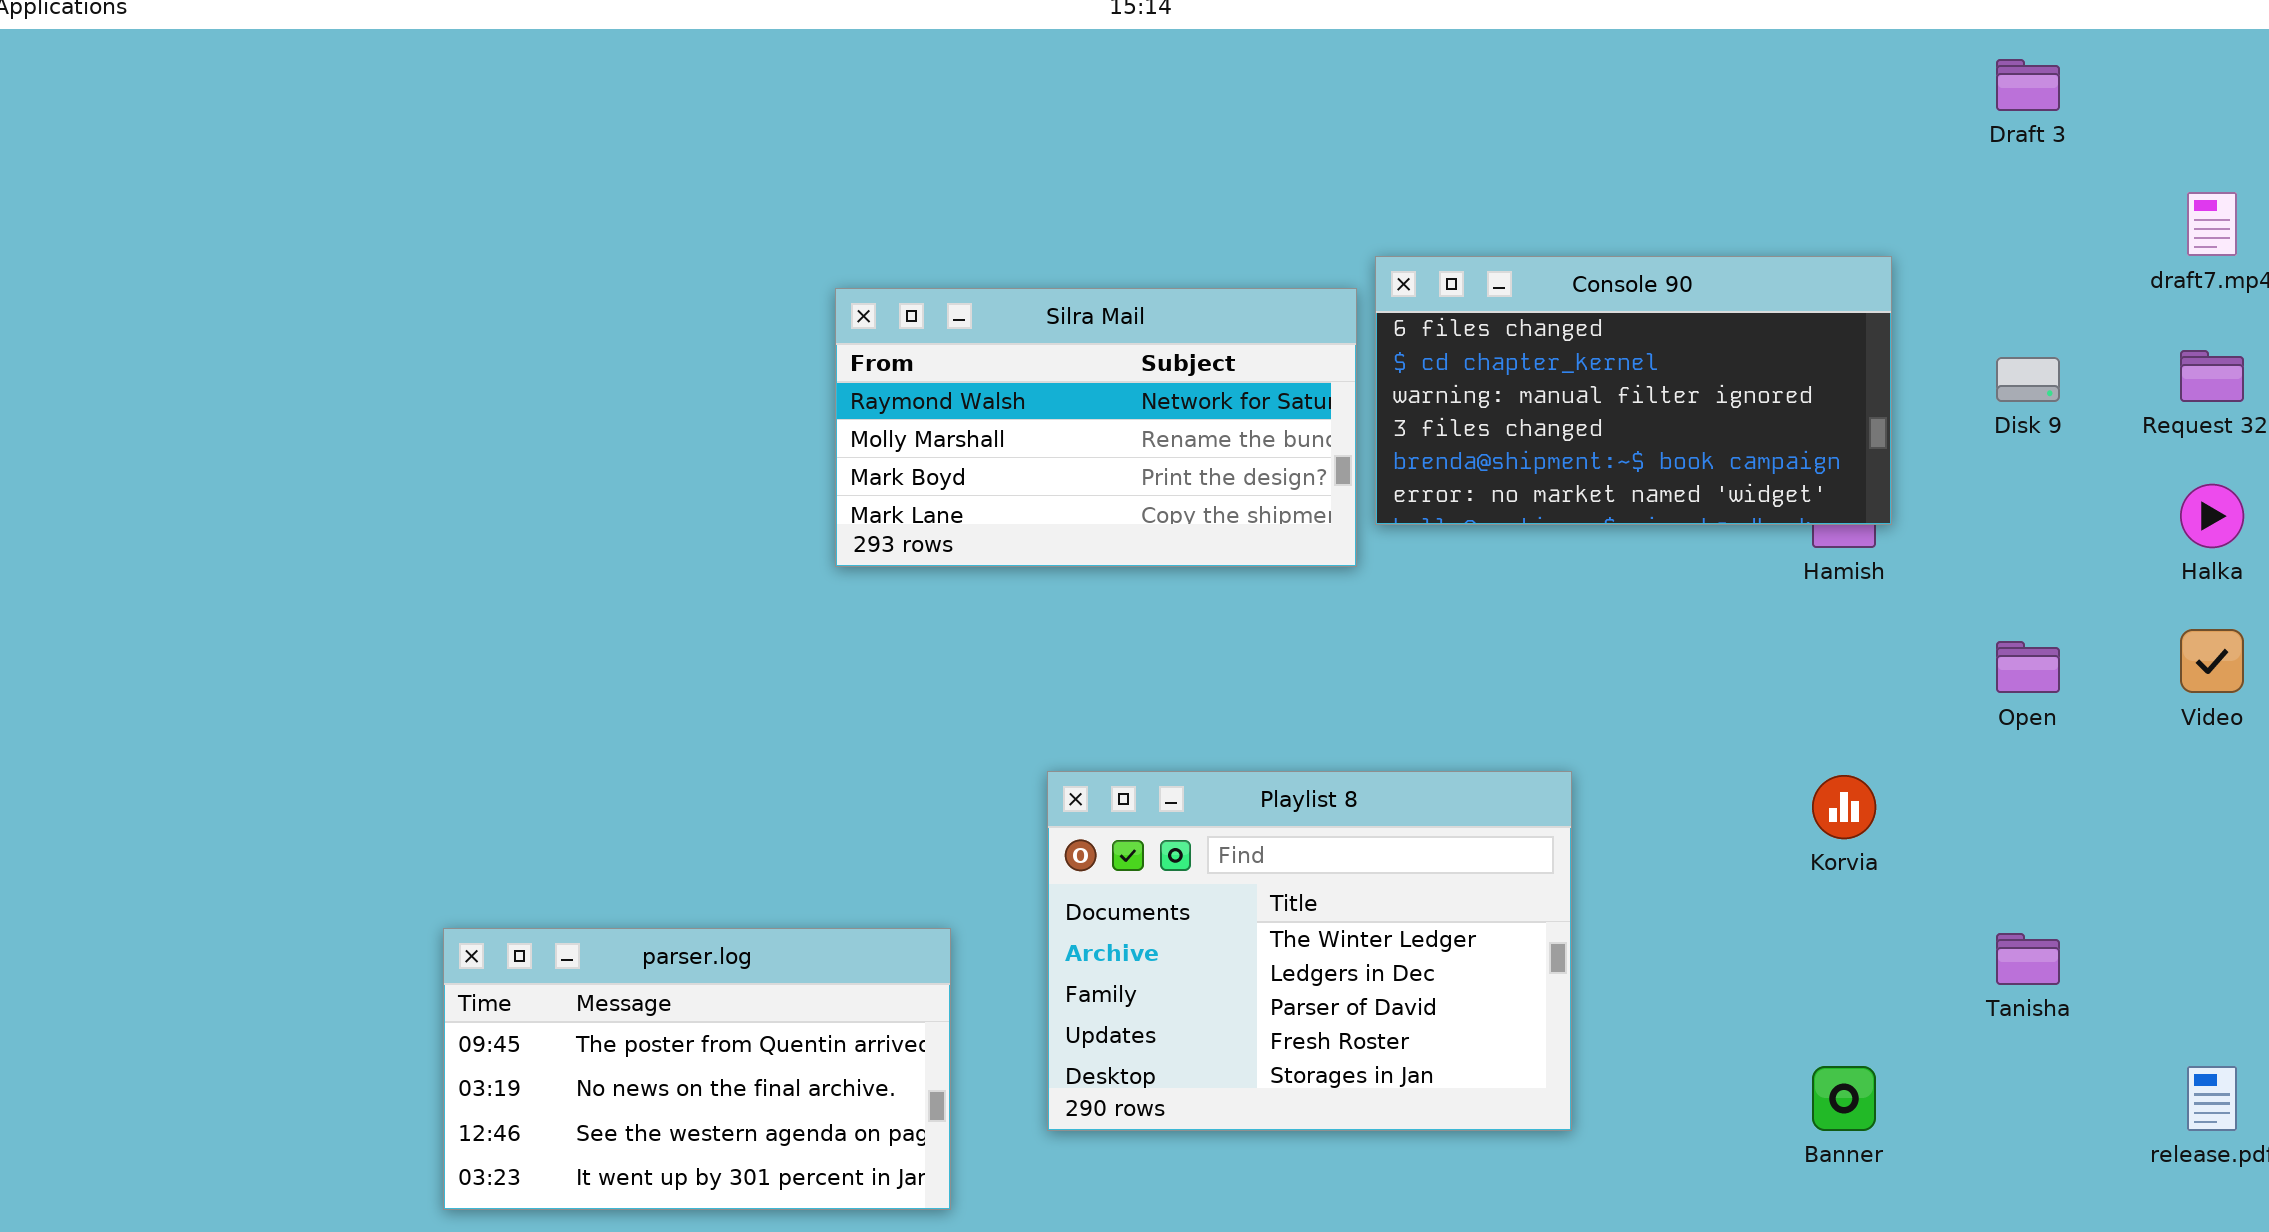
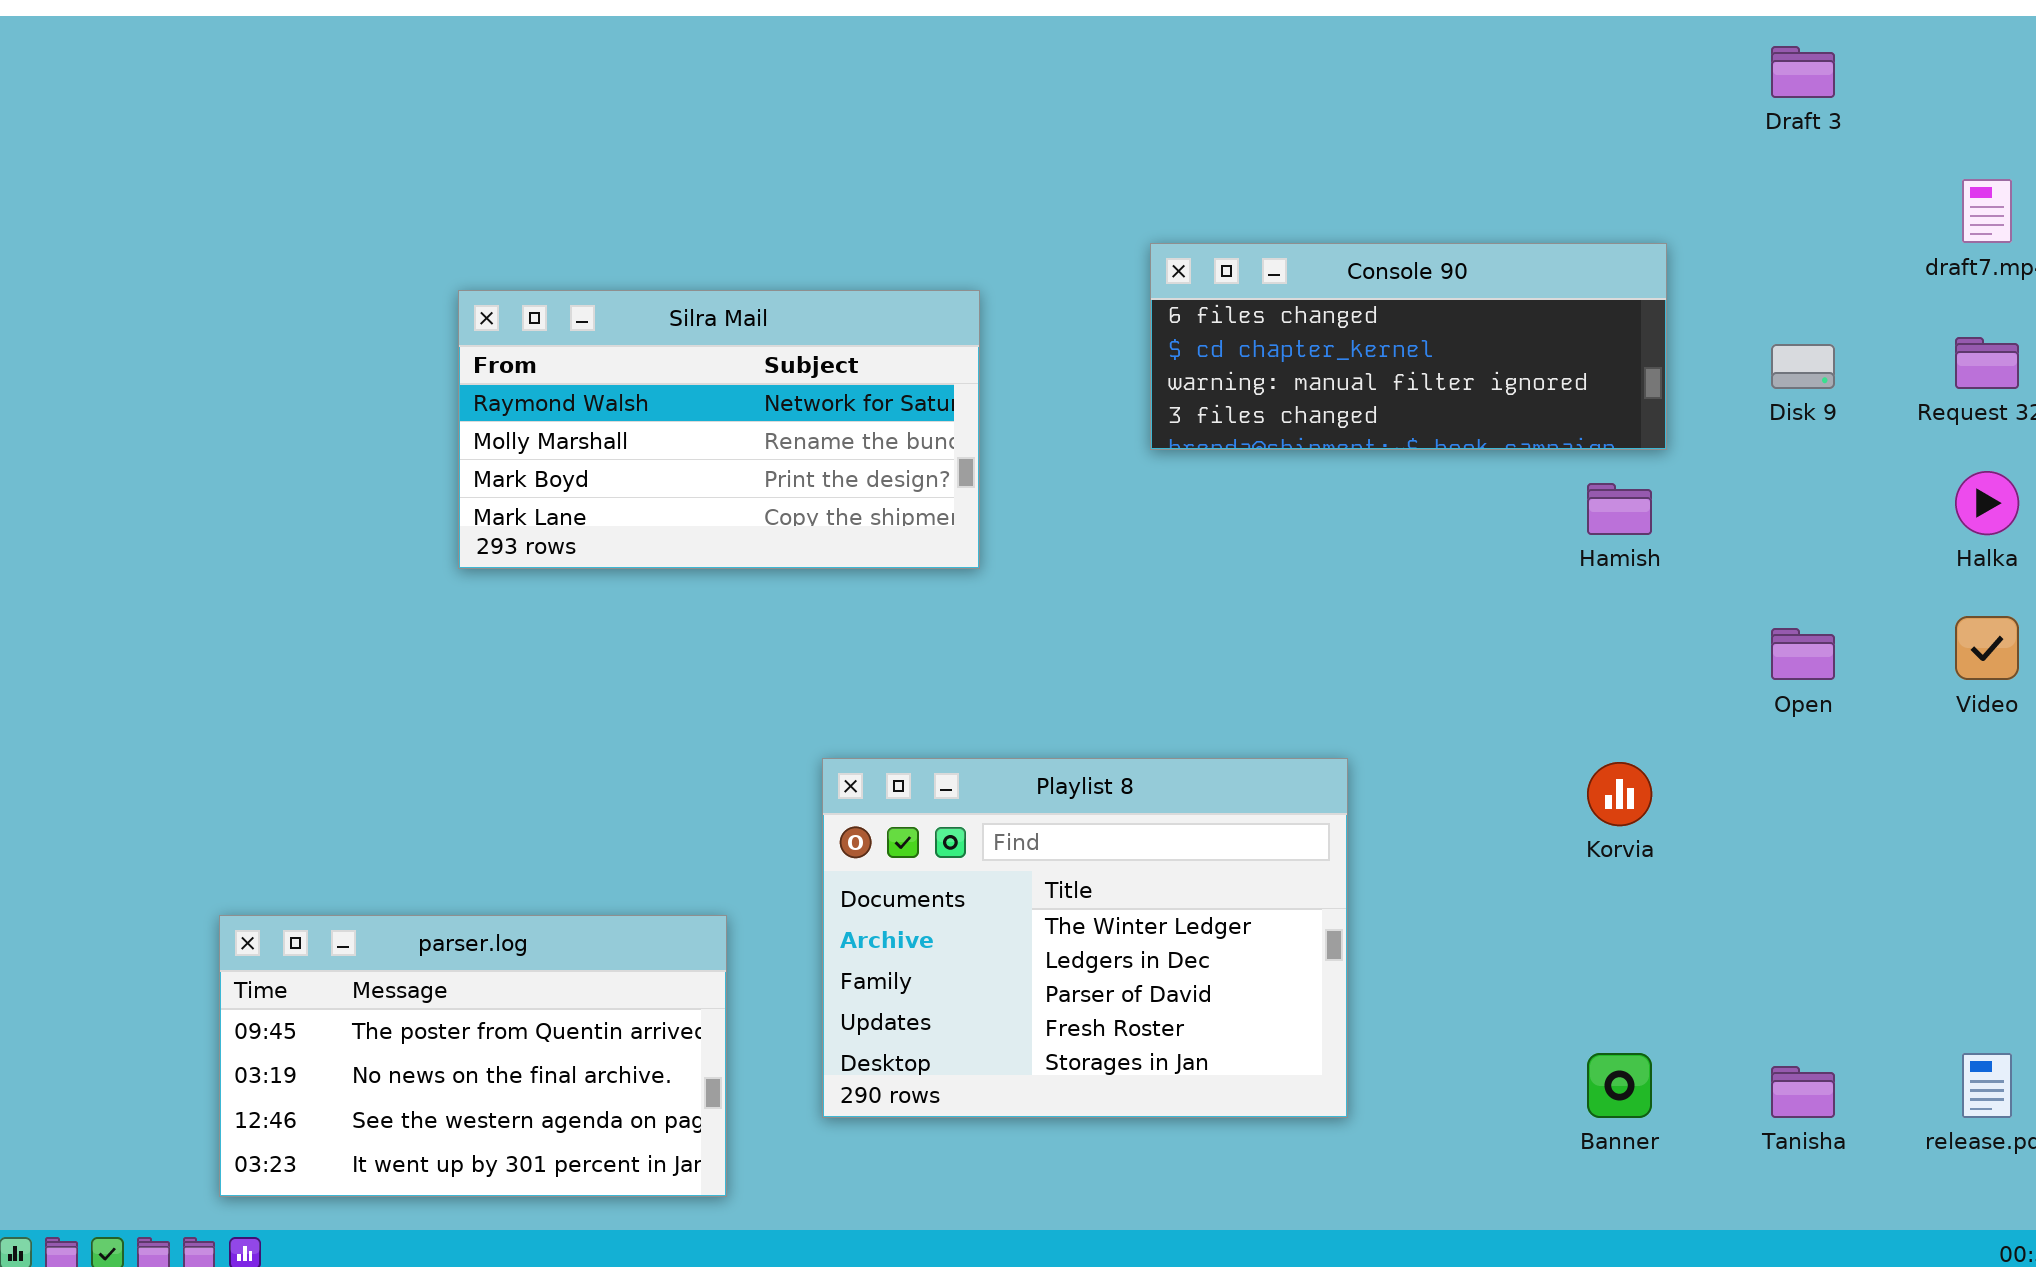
Console 90: [1375,256,1892,525] -> [1150,243,1667,450], resized
Silra Mail: [835,288,1357,567] -> [458,290,980,569], moved
Tanisha: [1996,933,2060,985] -> [1771,1066,1835,1118], moved

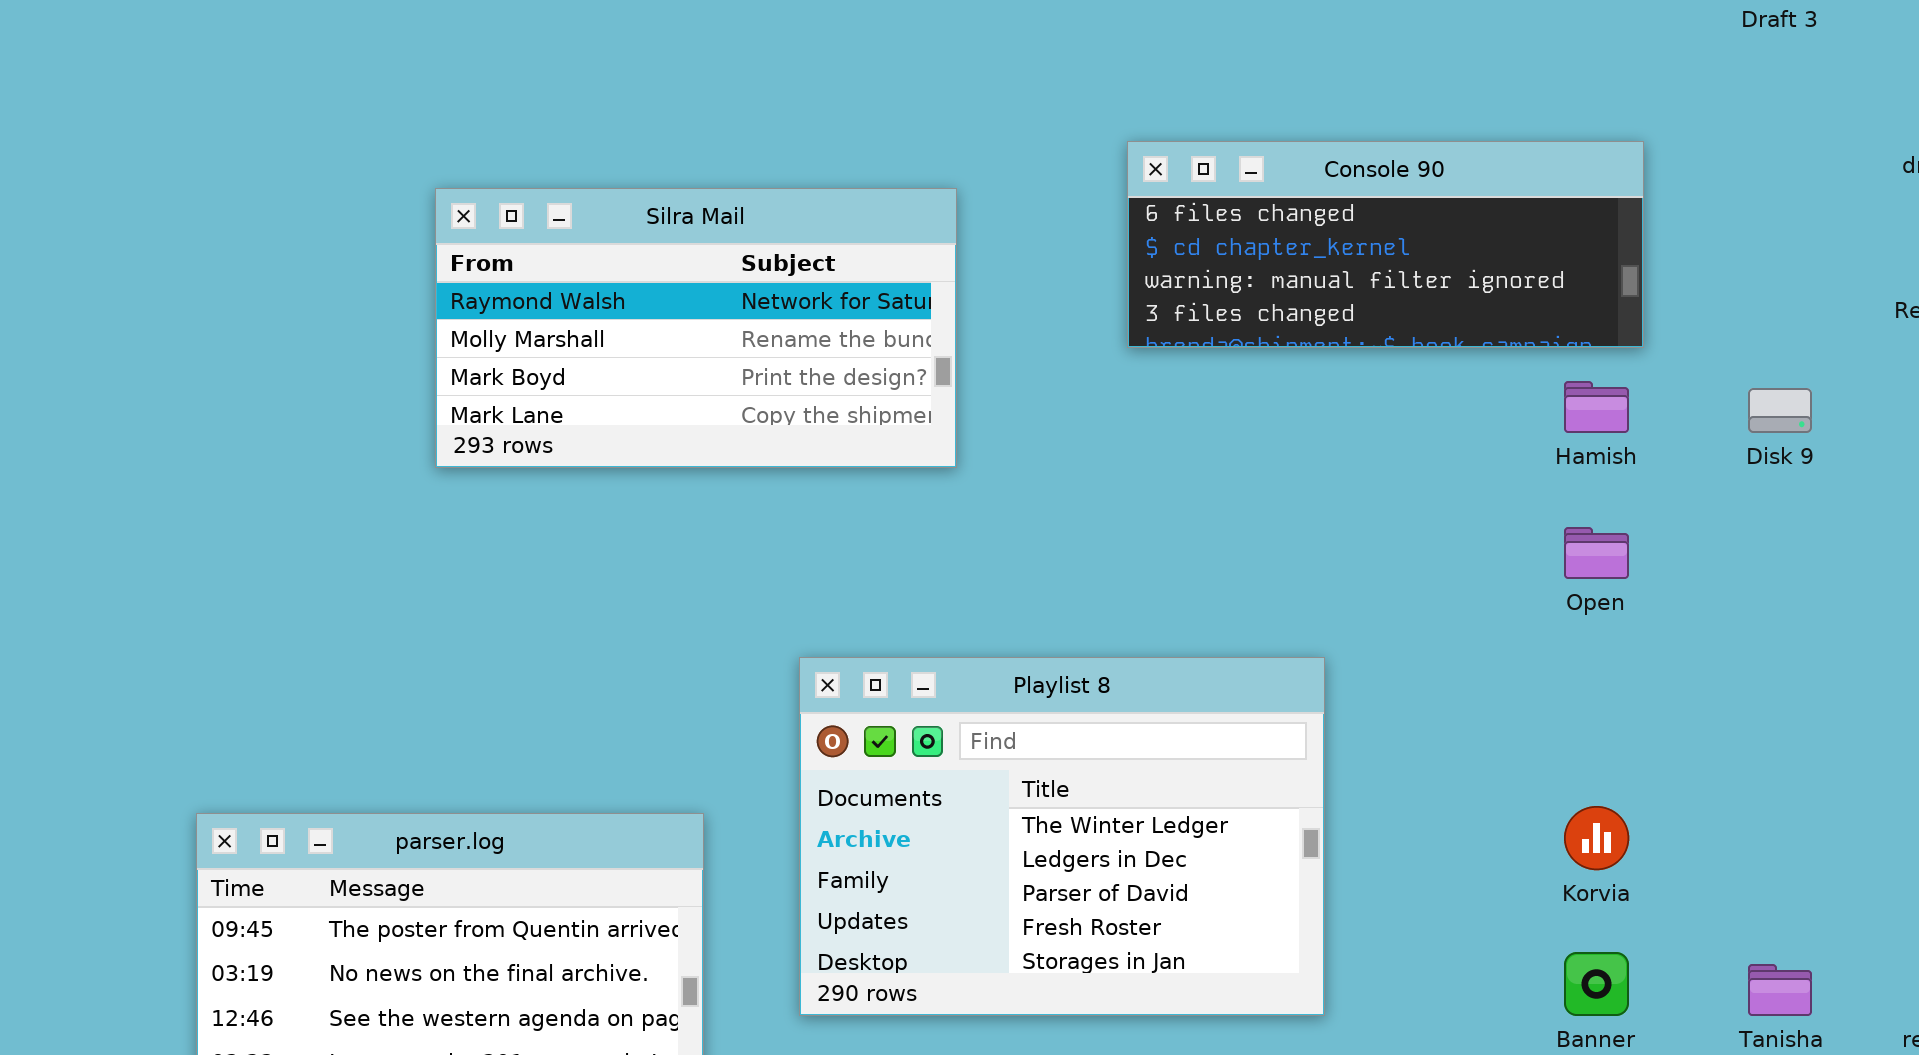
Disk 9: [1771,344,1835,389] -> [1748,388,1812,433], moved
Open: [1771,628,1835,680] -> [1564,527,1629,579], moved
Korvia: [1587,762,1652,826] -> [1564,806,1629,870], moved

